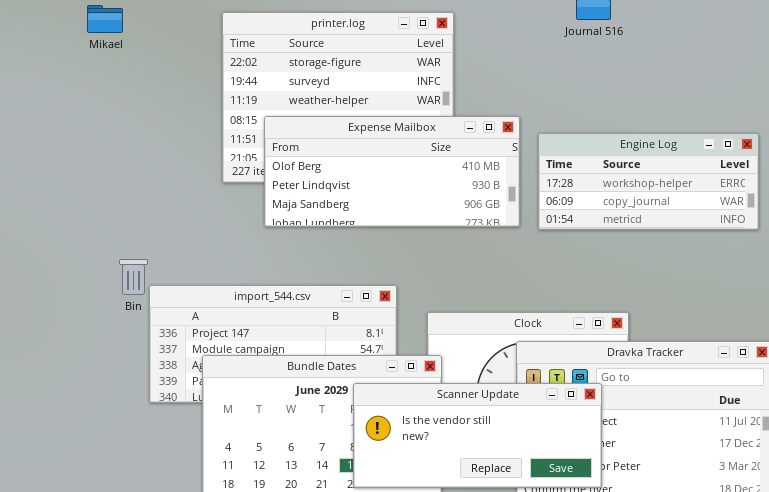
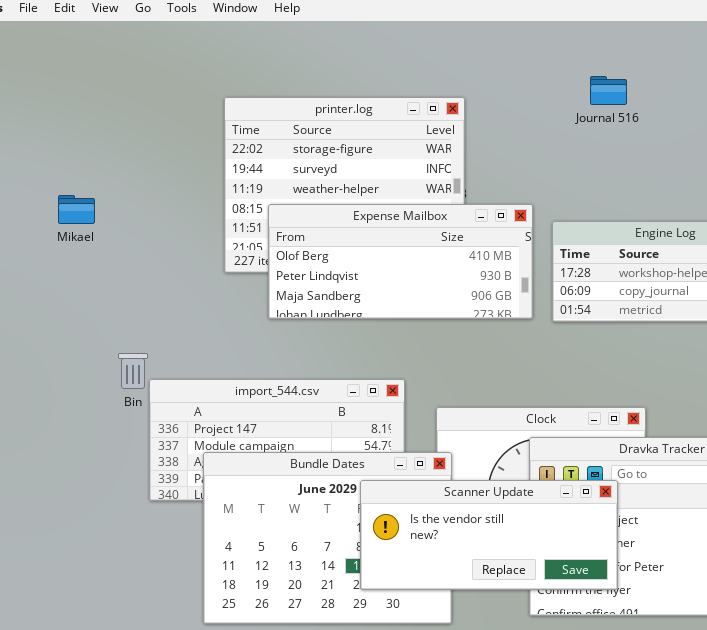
Mikael: [87,5,123,33] -> [58,195,95,224], moved

